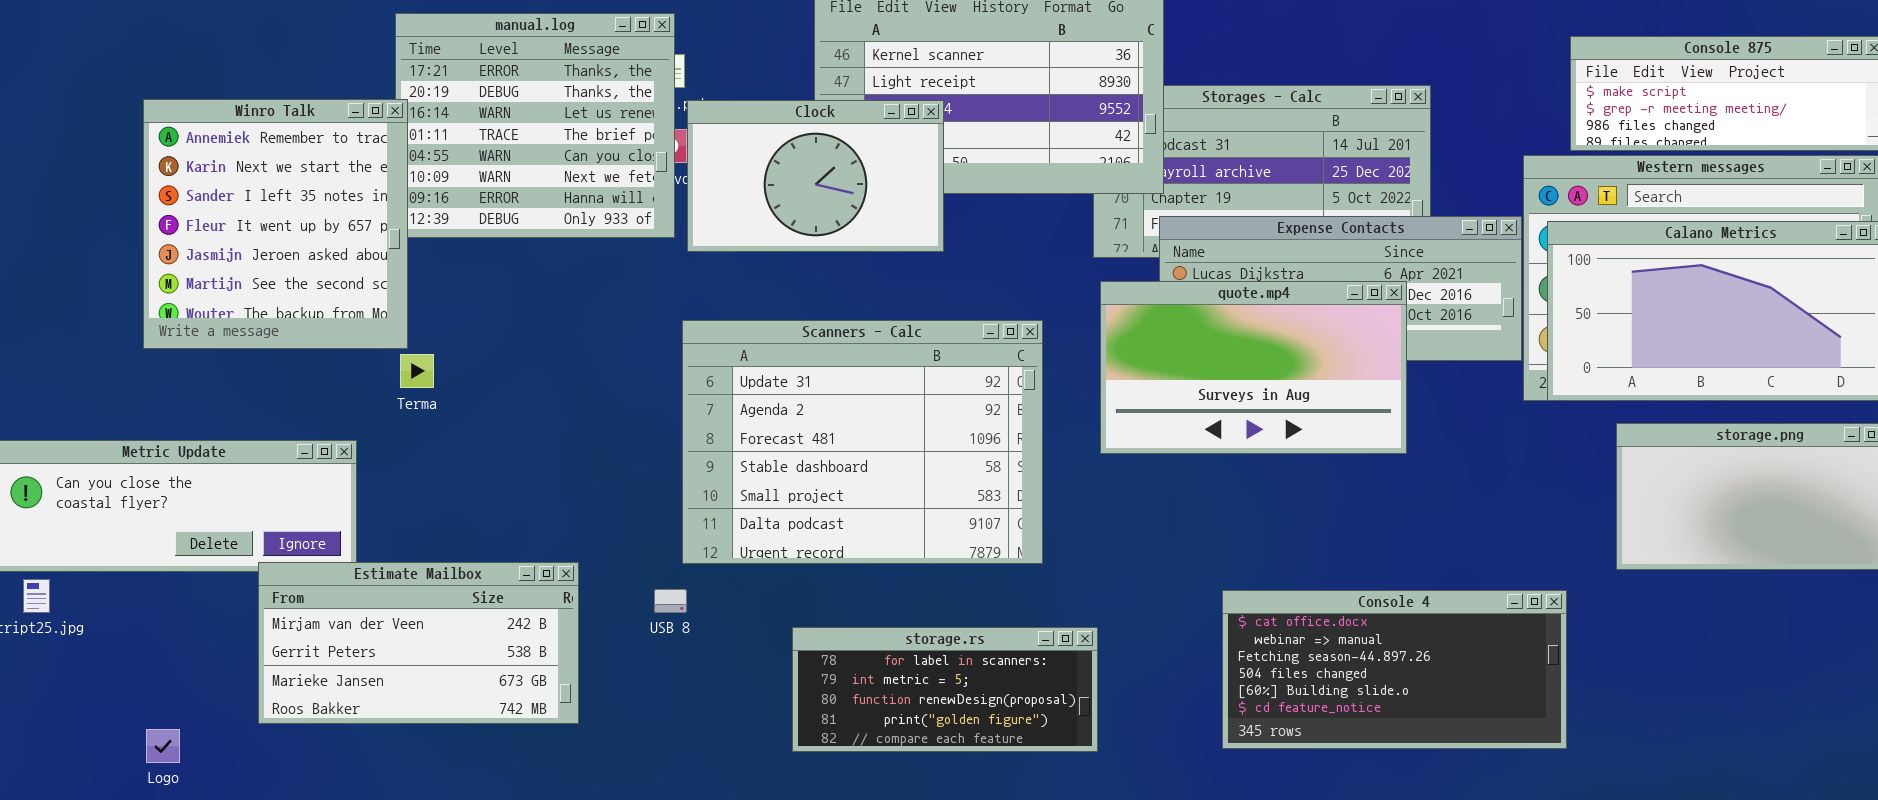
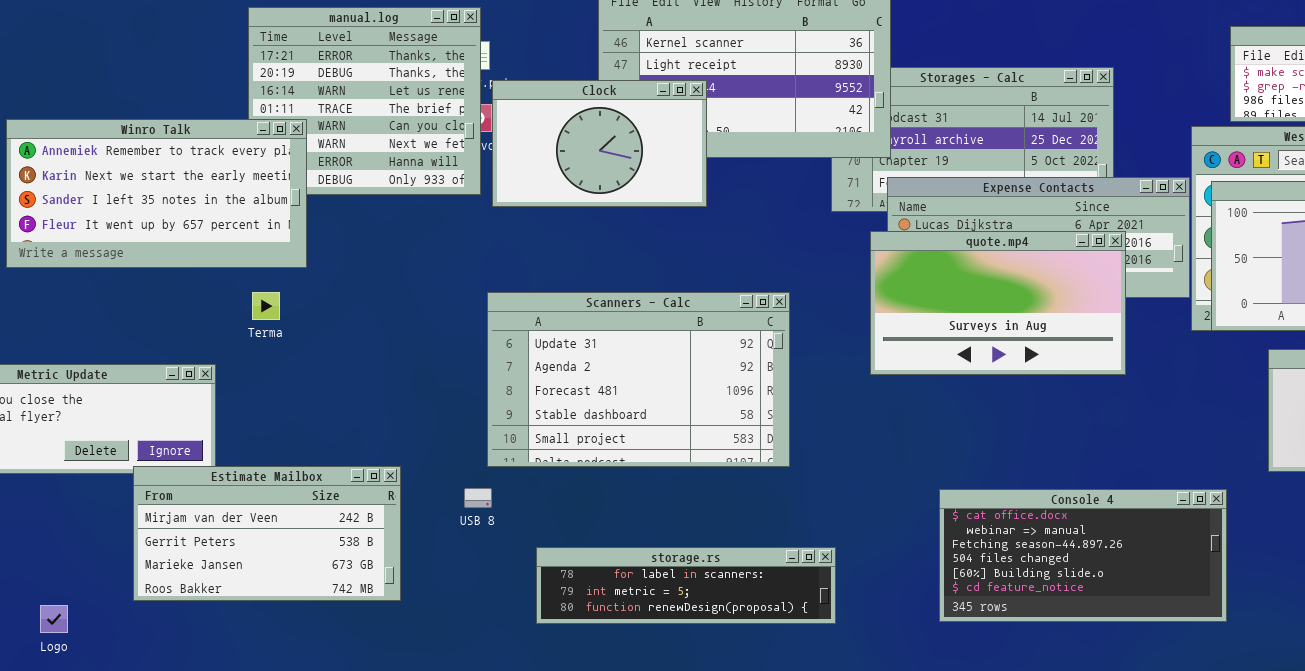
Winro Talk: [143,99,408,349] -> [6,119,307,268], moved, resized
quote.mp4: [1100,281,1407,454] -> [870,231,1126,375], moved
Scanners - Calc: [682,320,1043,564] -> [487,292,790,467], resized
storage.rs: [792,627,1098,752] -> [536,547,836,624], resized

